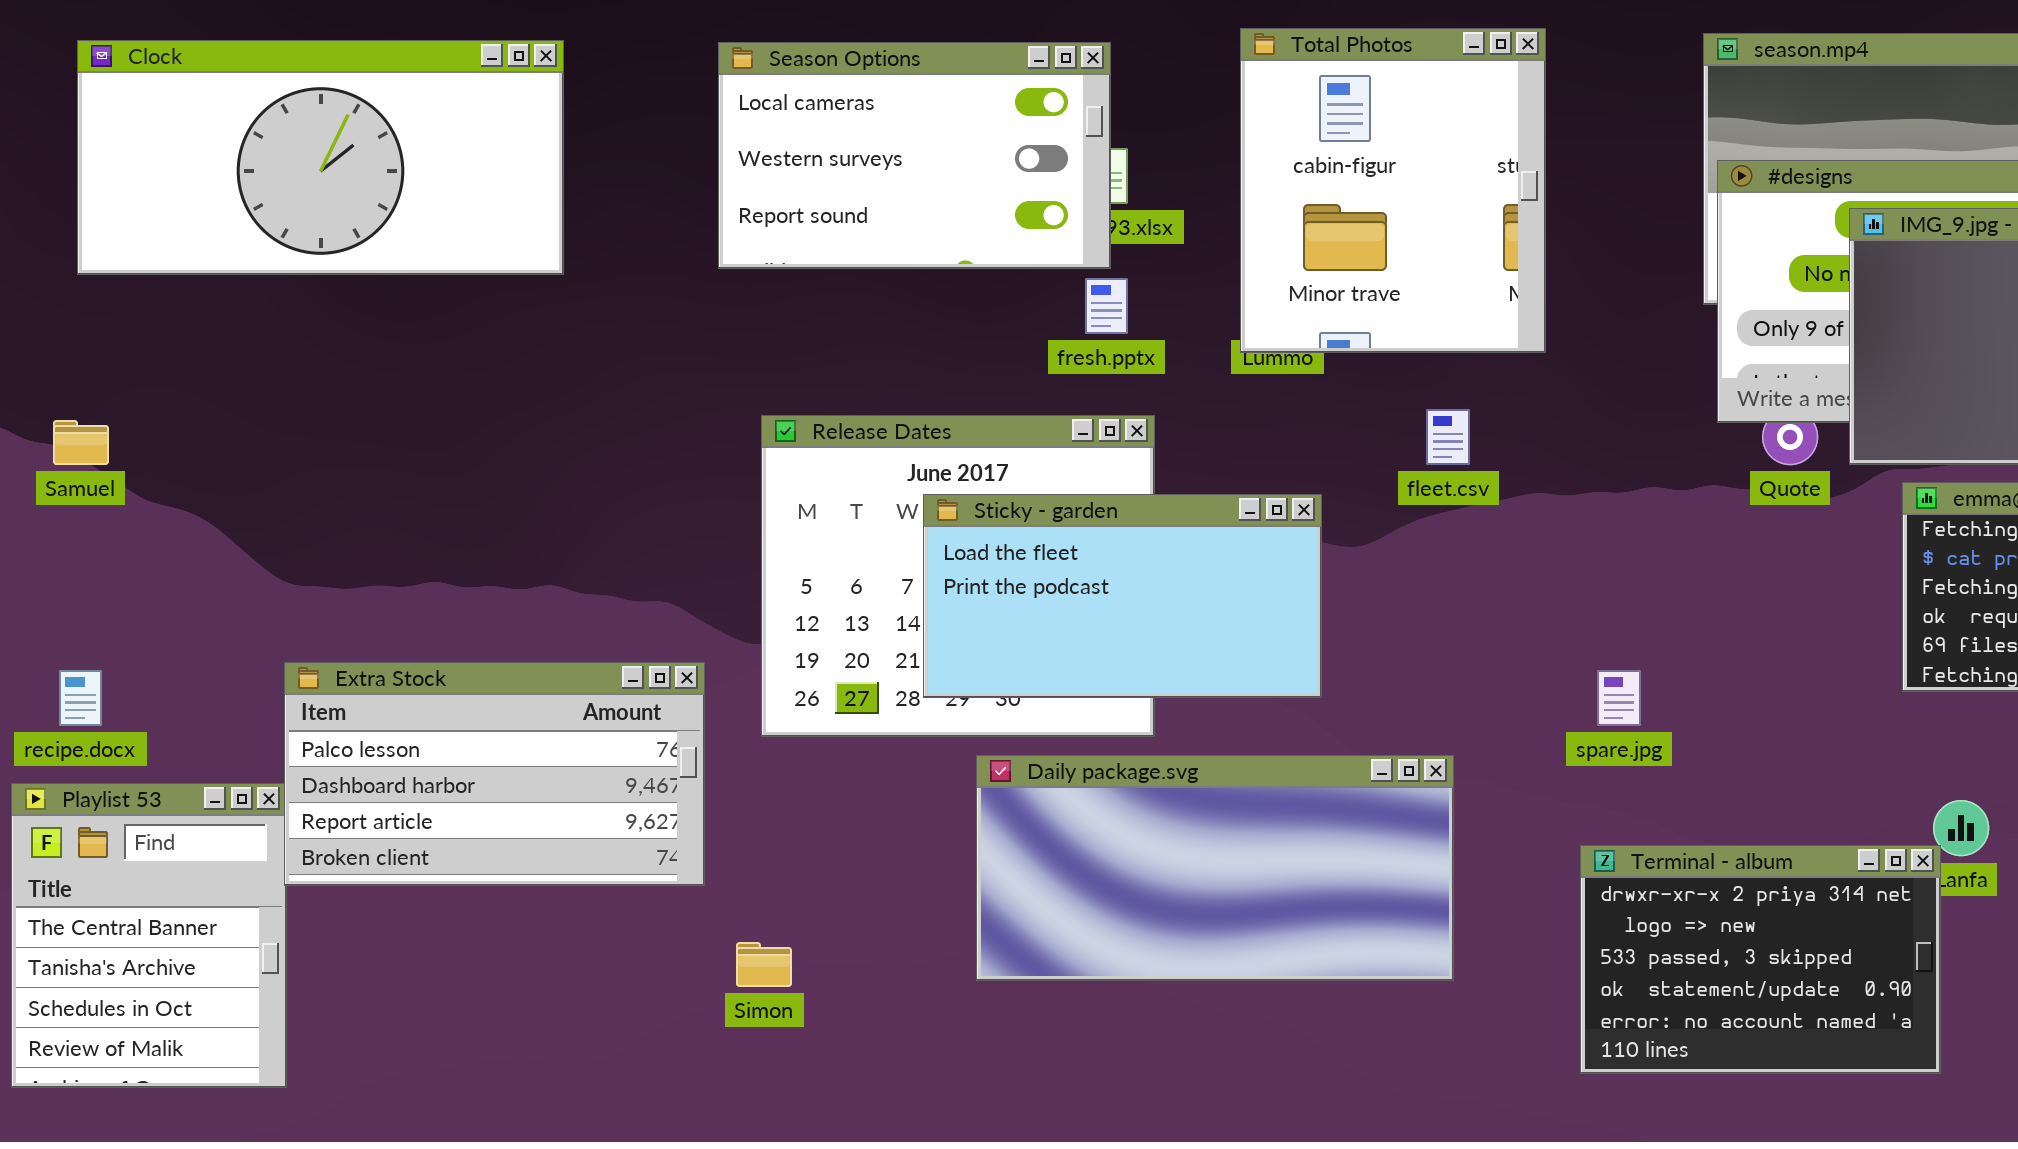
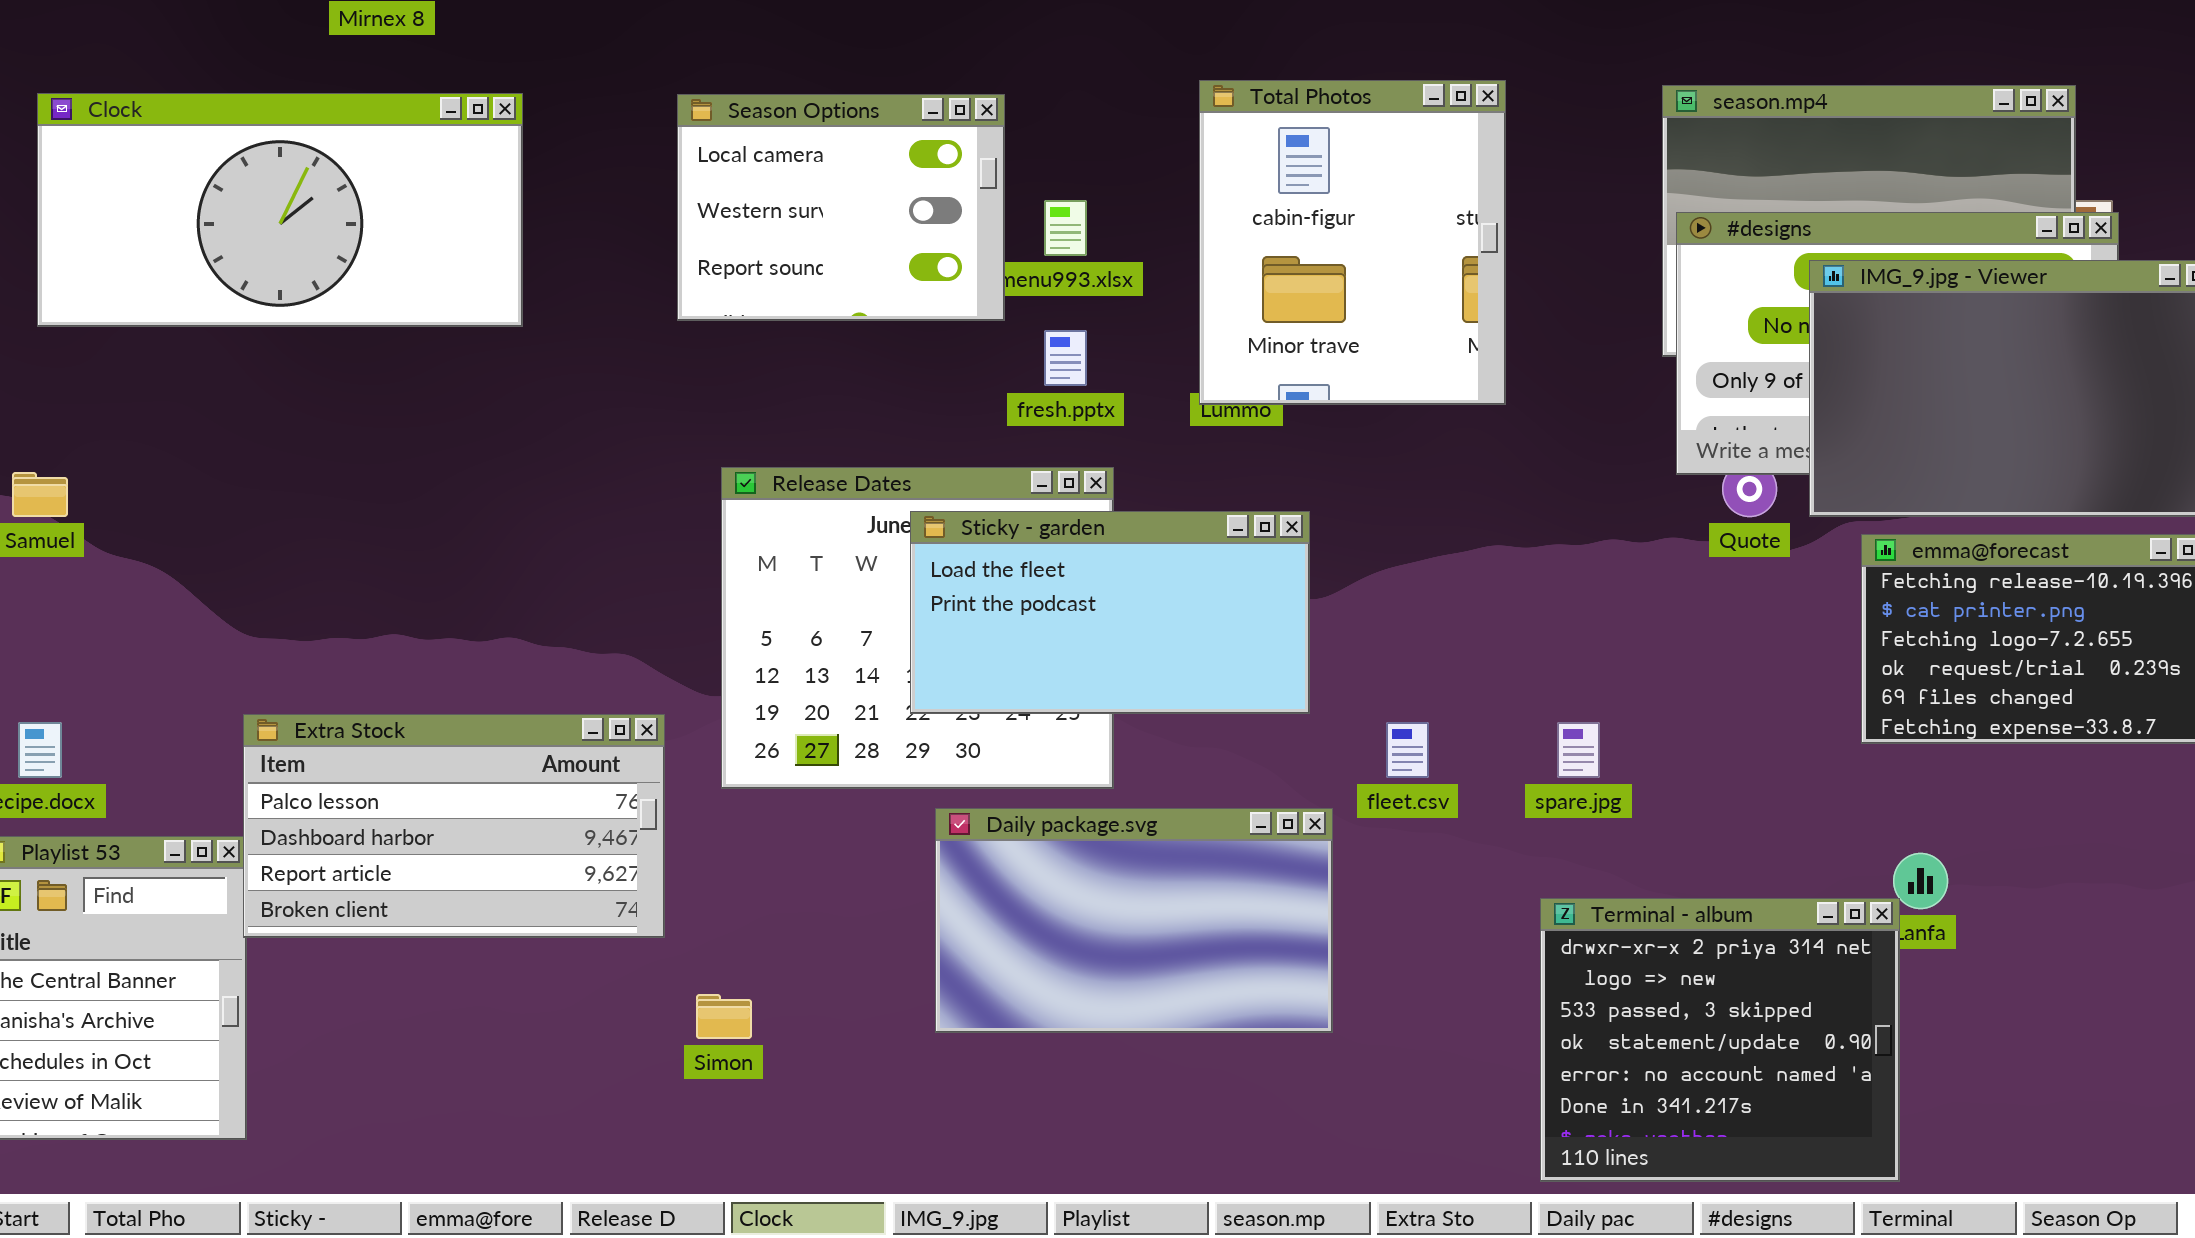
Season Options: [718,42,1111,269] -> [677,94,1005,321], resized
fleet.csv: [1426,409,1470,465] -> [1386,722,1429,778], moved
Sticky - garden: [923,494,1322,698] -> [910,511,1310,714], moved
Daily package.svg: [976,755,1454,981] -> [935,808,1333,1033], resized
Terminal - album: [1580,845,1941,1074] -> [1540,898,1900,1182], resized

